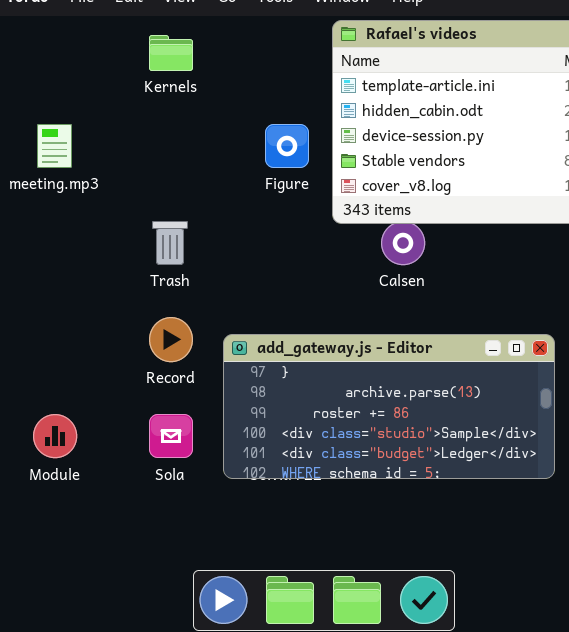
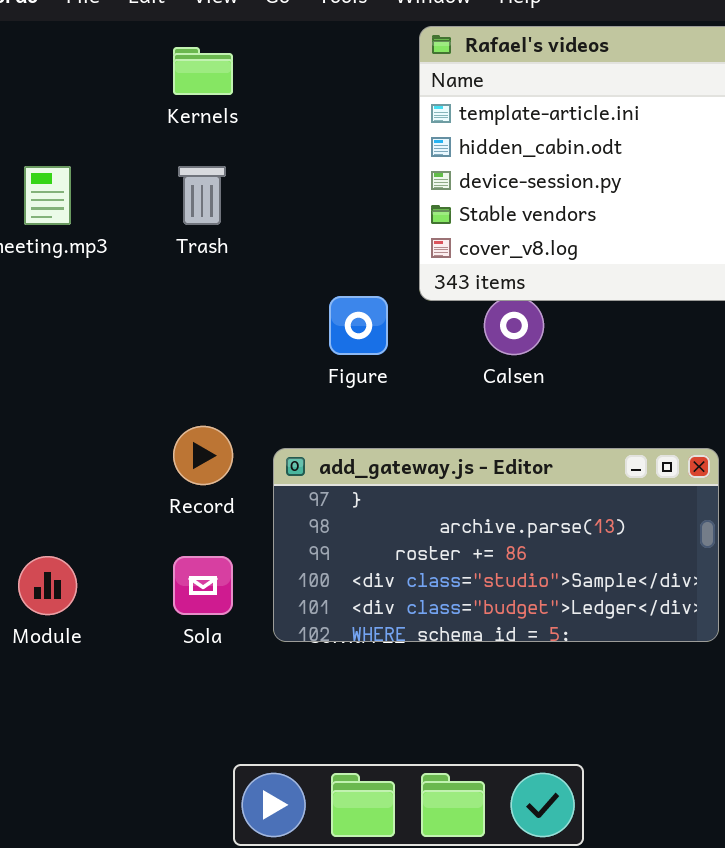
Figure: [265,124,309,168] -> [329,296,388,355], moved
Trash: [152,221,188,265] -> [178,166,226,225], moved

